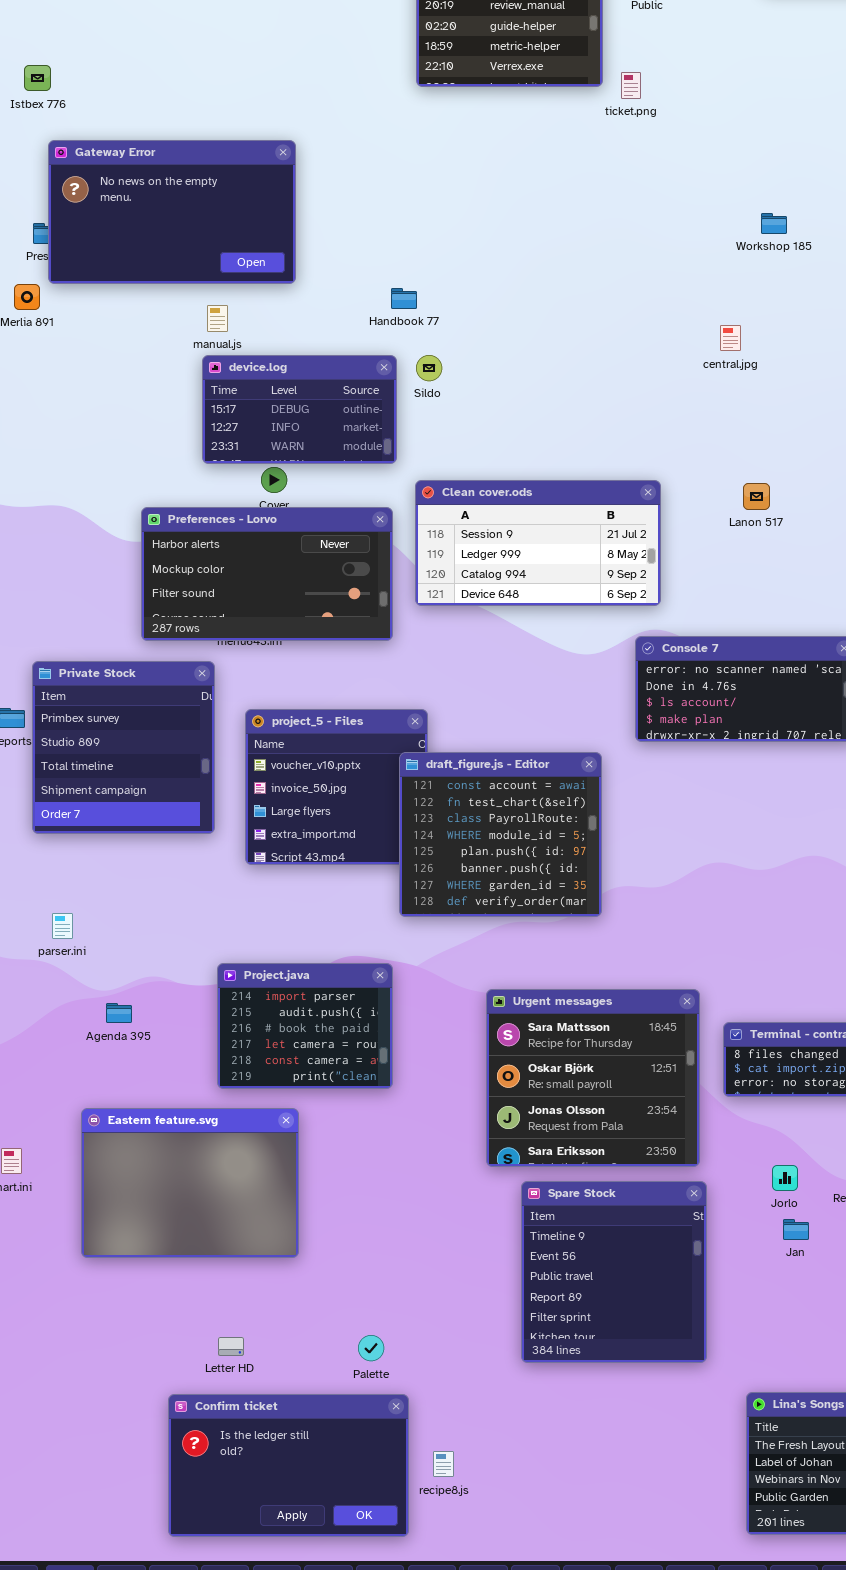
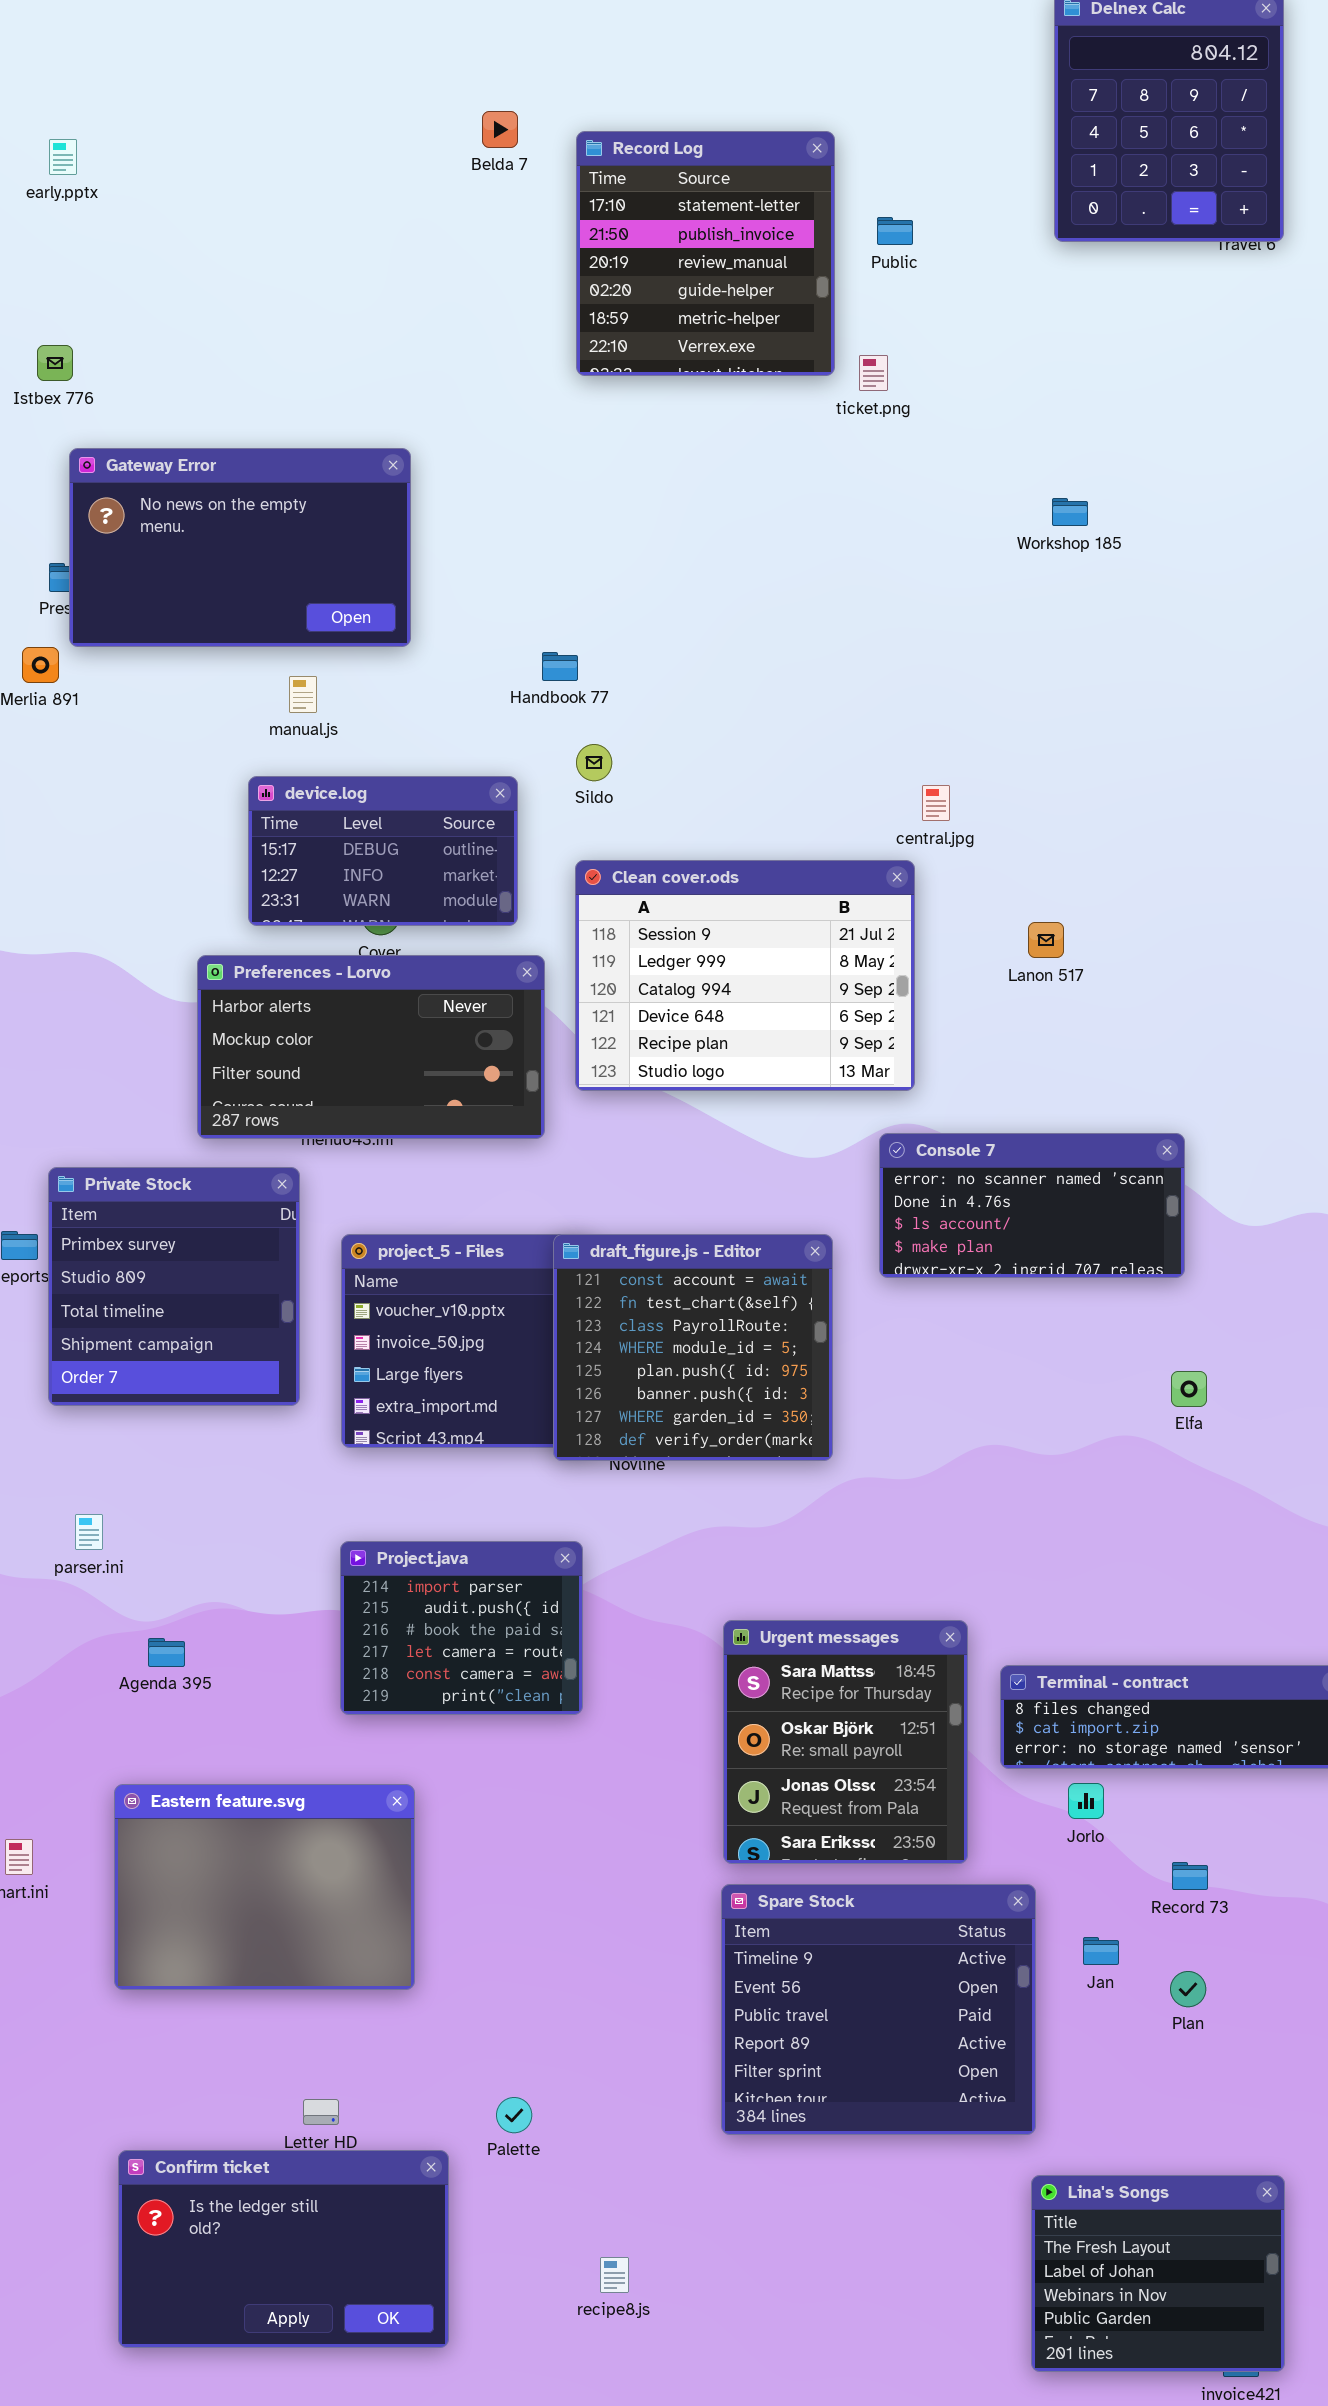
Workshop 185: [761,213,787,234] -> [1052,498,1088,526], moved
central.jpg: [720,325,741,351] -> [922,785,950,821], moved
device.log: [202,355,397,464] -> [248,776,518,926], moved
Clean cover.ods: [415,480,661,606] -> [575,860,915,1091], resized
draft_figure.js - Editor: [399,752,602,917] -> [553,1234,833,1461], moved
Project.java: [217,963,393,1089] -> [340,1541,583,1715], moved
Urgent messages: [486,989,700,1167] -> [723,1620,968,1864], resized
Jorlo: [772,1165,798,1191] -> [1068,1783,1104,1819], moved
Spare Stock: [521,1181,707,1363] -> [721,1884,1036,2135], resized
Confirm ticket: [168,1394,409,1537] -> [118,2150,449,2348], moved

